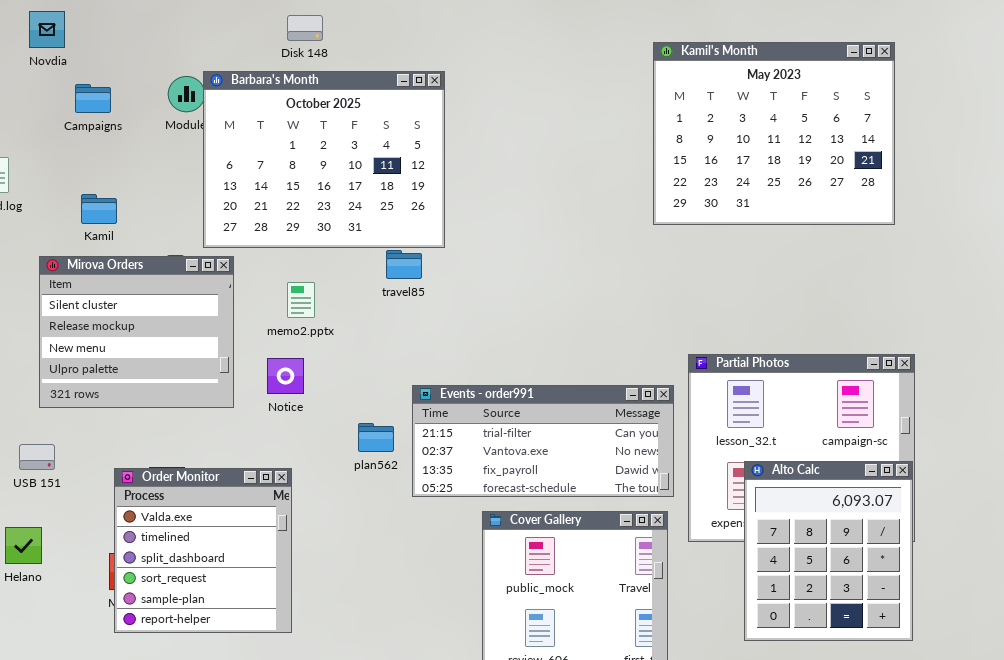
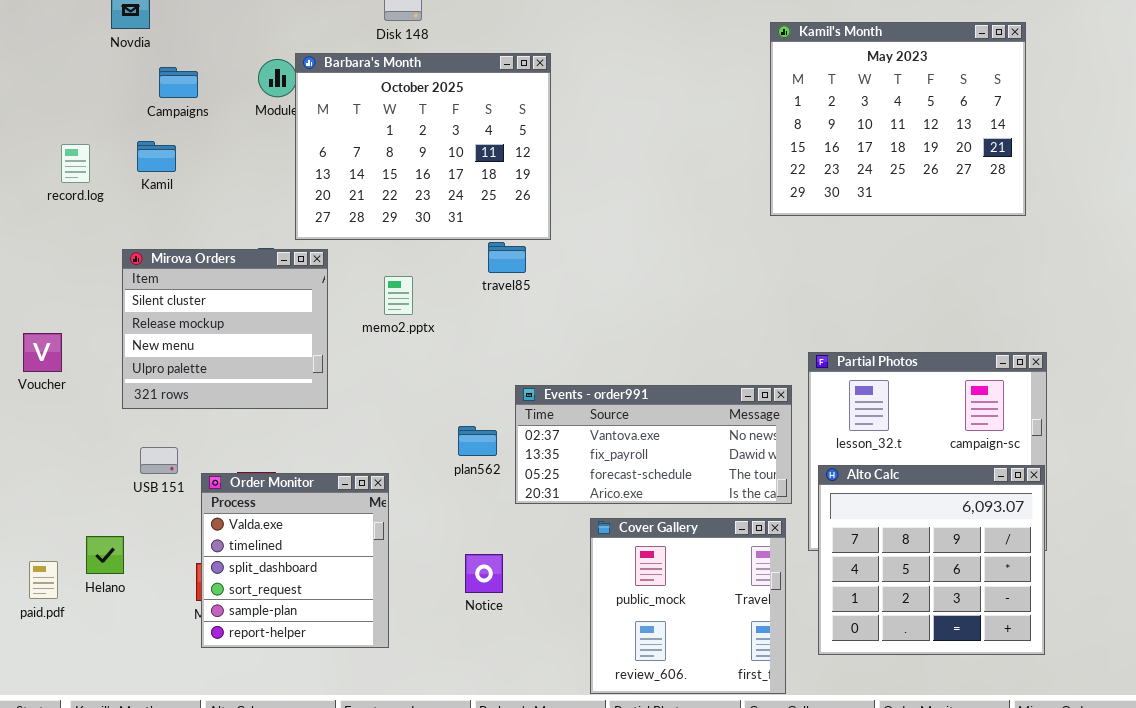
Kamil: [81,194,117,224] -> [137,141,176,172], moved
Notice: [267,358,304,394] -> [465,554,503,593], moved
Events - order991: [412,385,674,497] -> [515,385,792,504], scrolled down 1 row
USB 151: [19,444,55,470] -> [140,447,178,474], moved
Alto Calc: [744,461,913,641] -> [818,465,1045,655], resized

